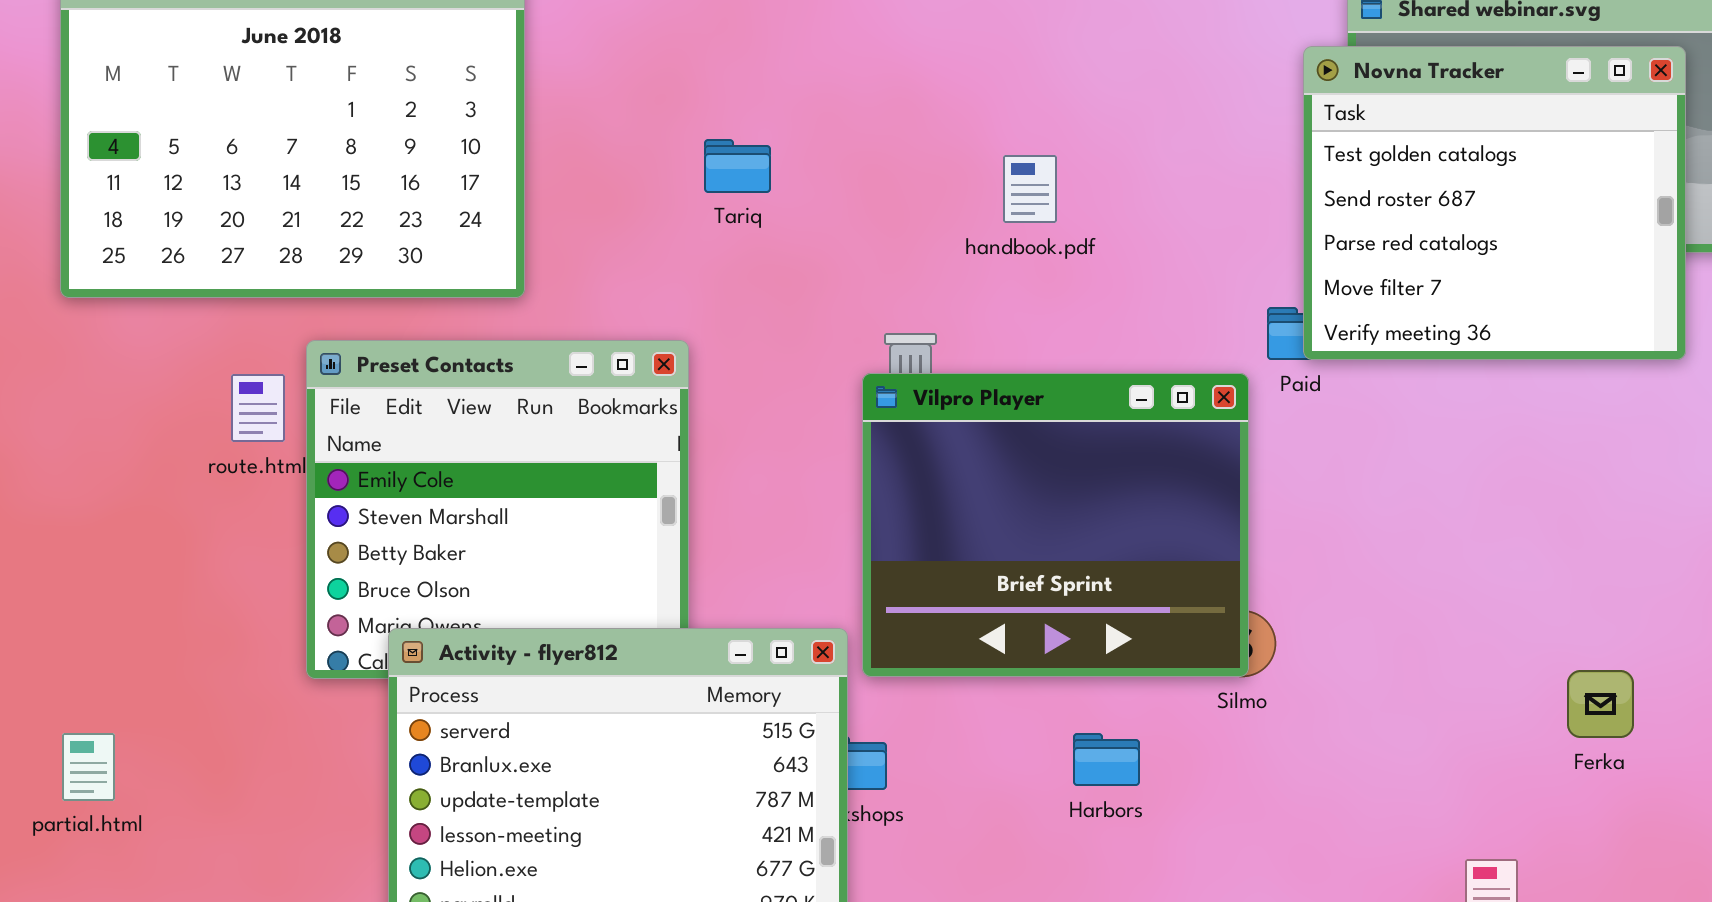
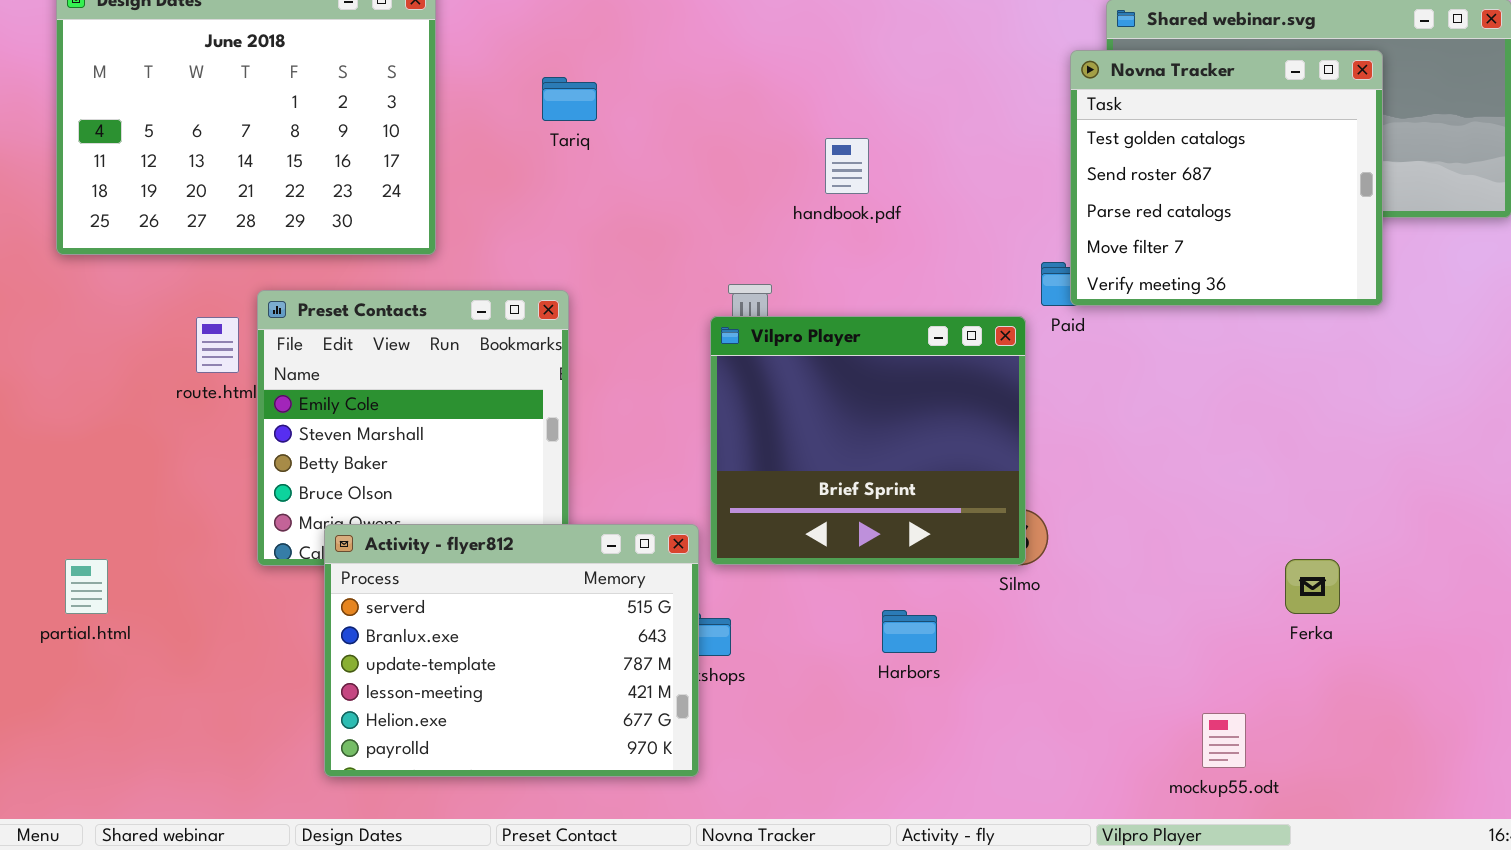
Tariq: [704,139,771,193] -> [542,77,597,121], moved
partial.html: [62,733,115,801] -> [65,559,108,614], moved

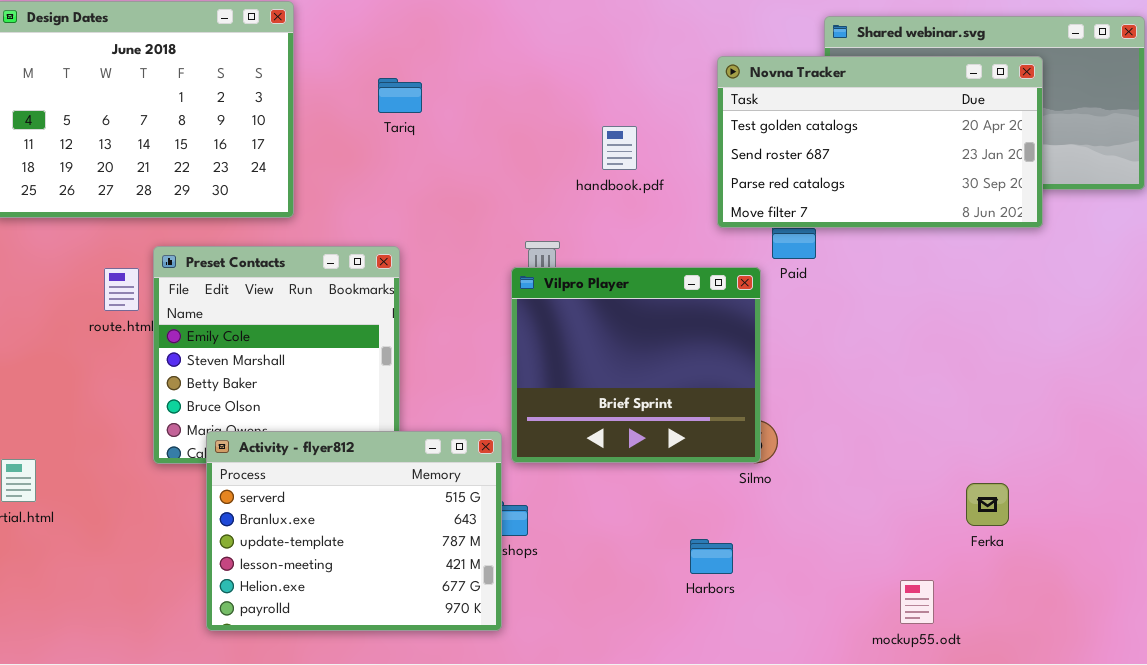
Novna Tracker: [1070,50,1383,306] -> [717,56,1043,228], resized
Ferka: [1285,559,1340,614] -> [966,483,1009,526], moved
Harbors: [882,610,937,653] -> [690,539,733,574], moved

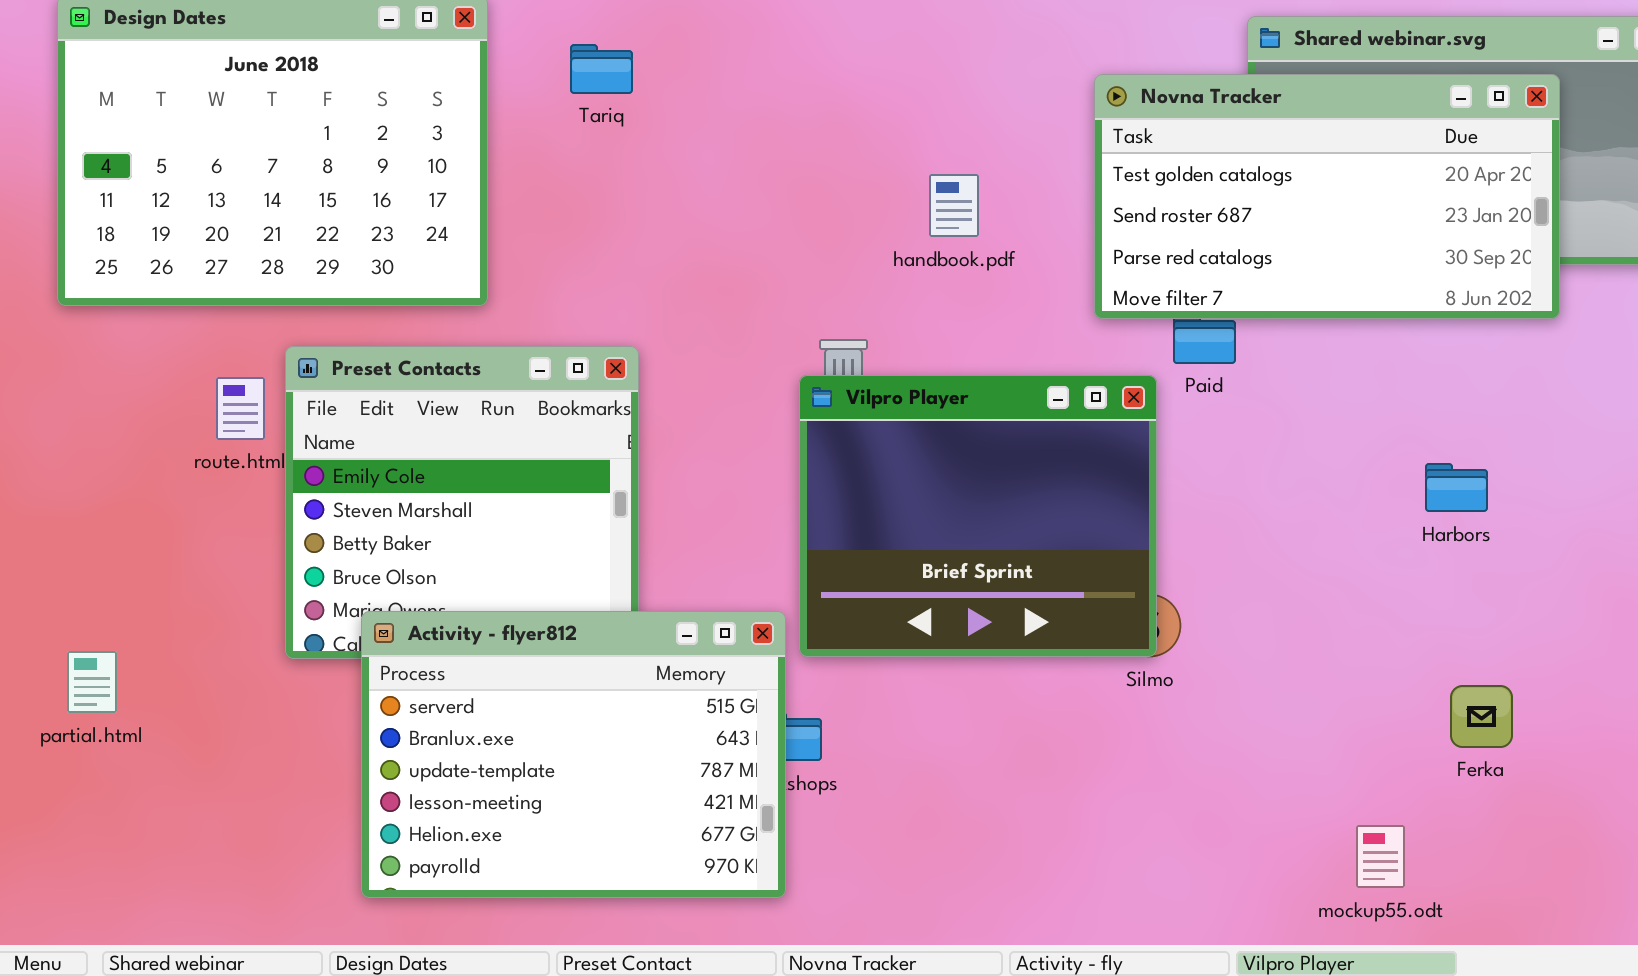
Tariq: [378,78,422,113] -> [570,44,633,94], moved
Harbors: [690,539,733,574] -> [1425,463,1488,512], moved

